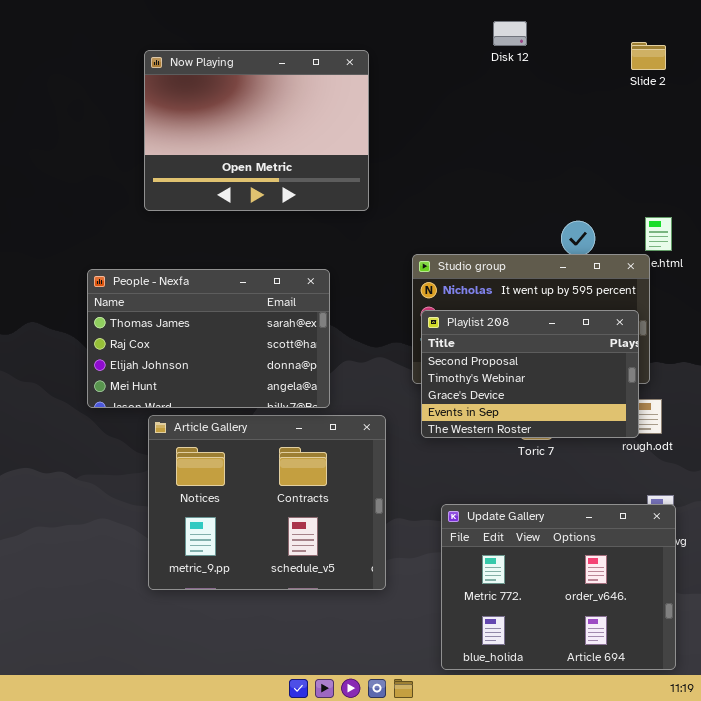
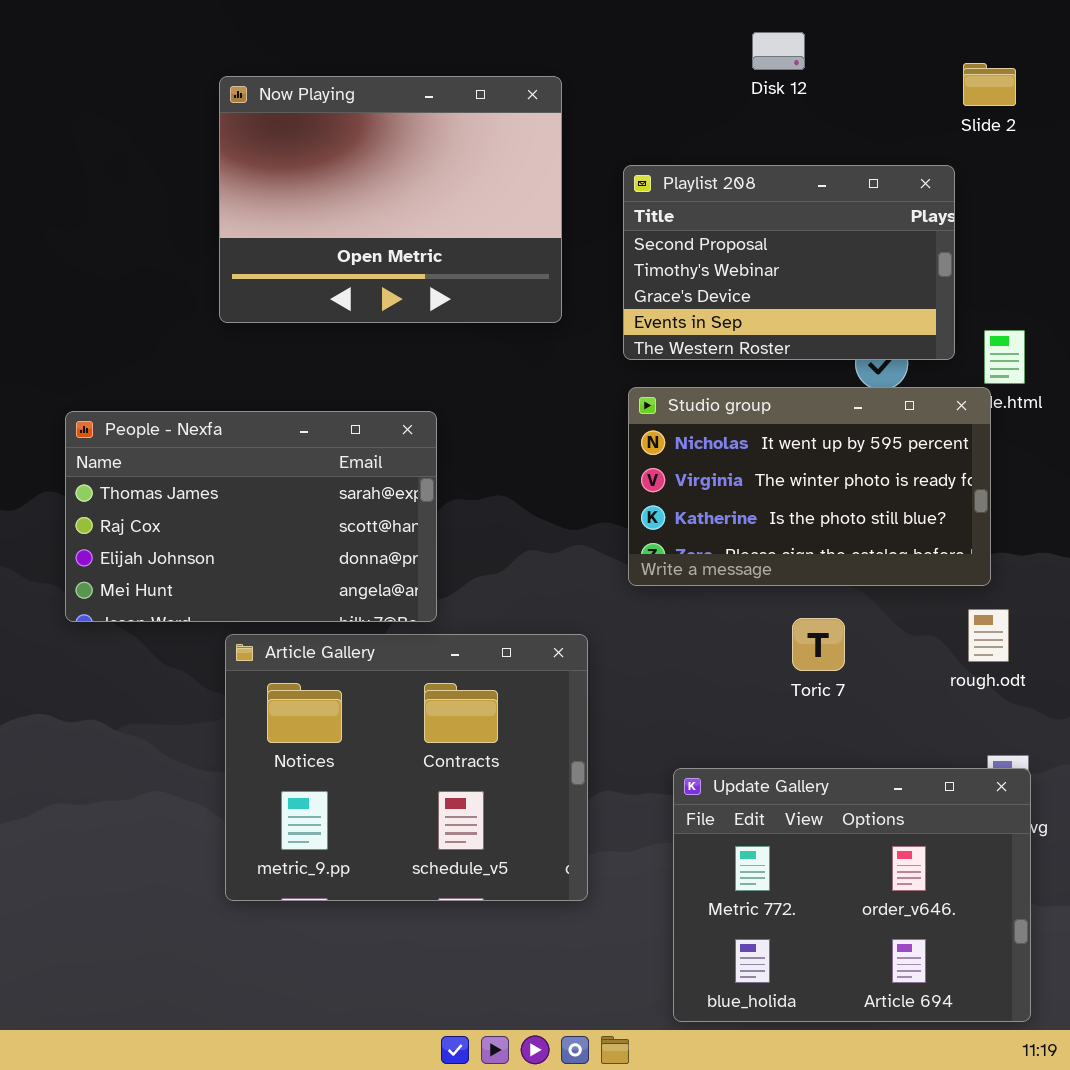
People - Nexfa: [87,269,330,408] -> [65,411,437,622], moved
Playlist 208: [421,310,639,438] -> [623,165,955,360], moved

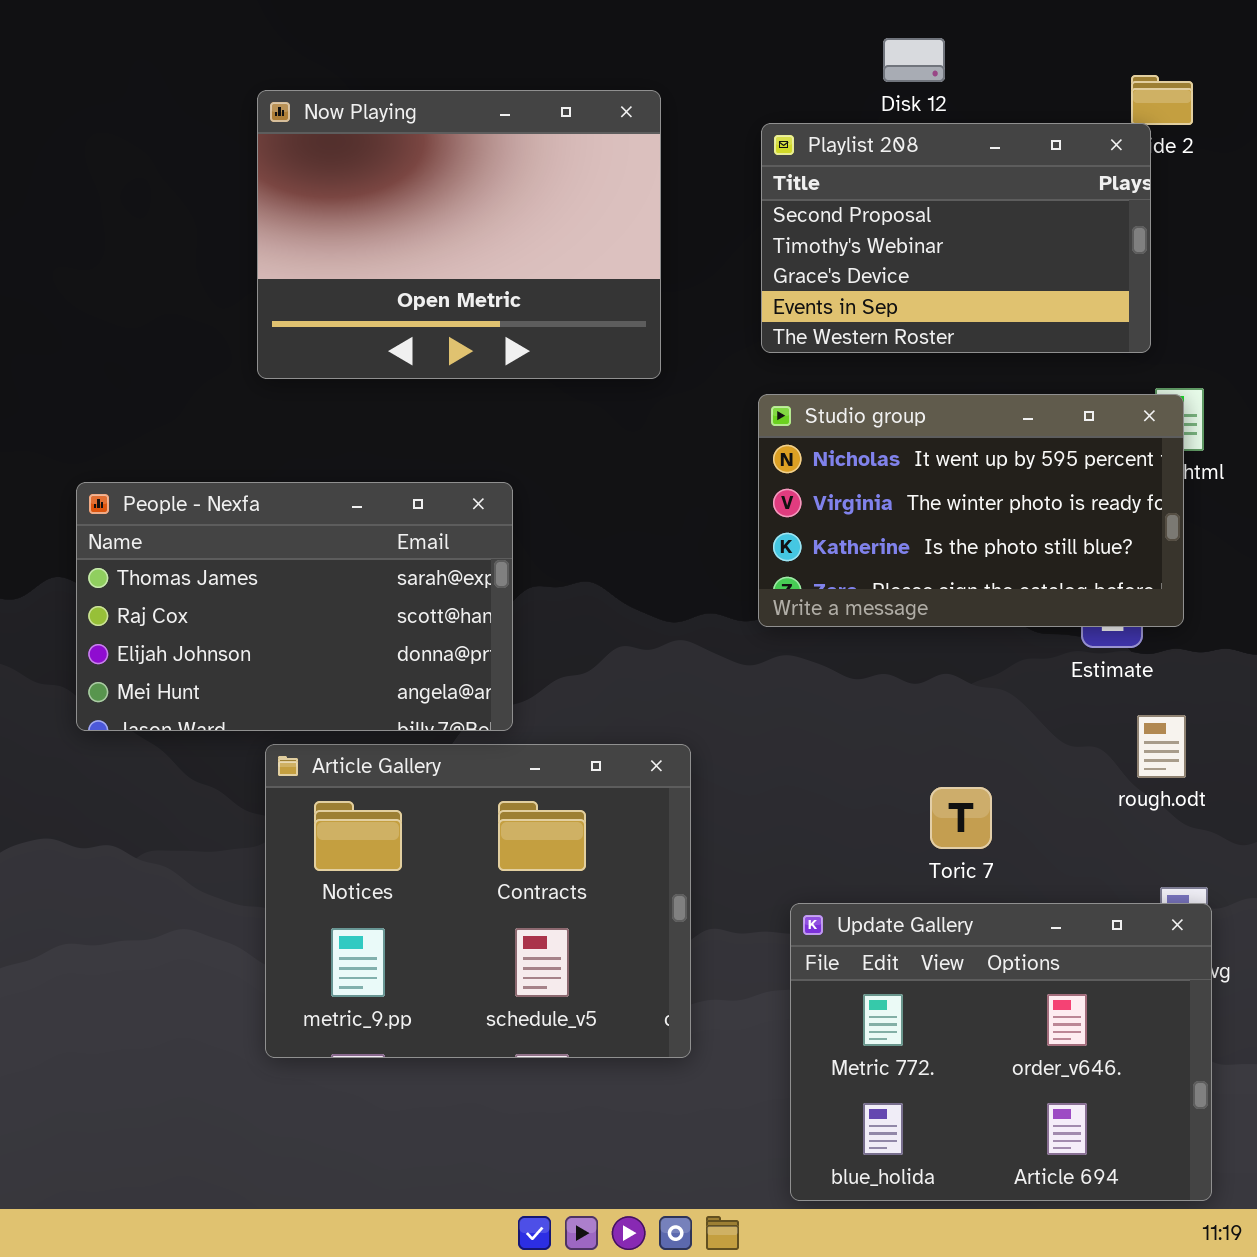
Playlist 208: [623,165,955,360] -> [761,123,1151,353], moved
Studio group: [628,387,991,586] -> [758,394,1184,627], moved
Toric 7: [792,618,845,671] -> [930,787,992,849], moved

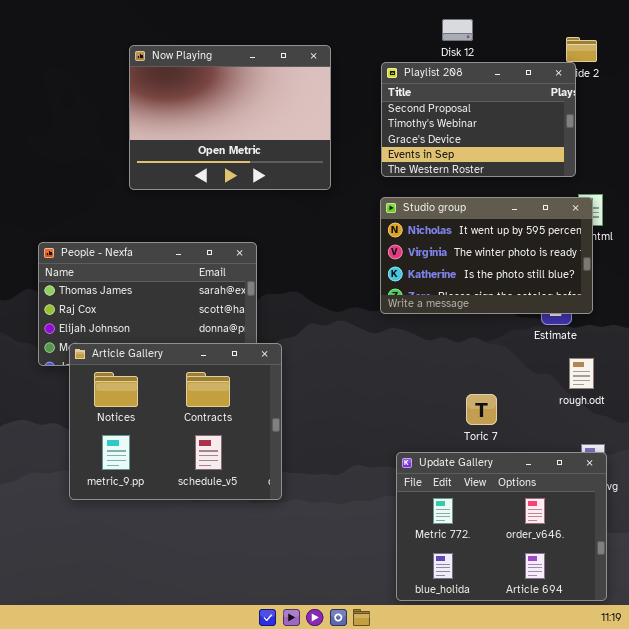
Article Gallery: [265,744,691,1058] -> [69,343,282,500], moved

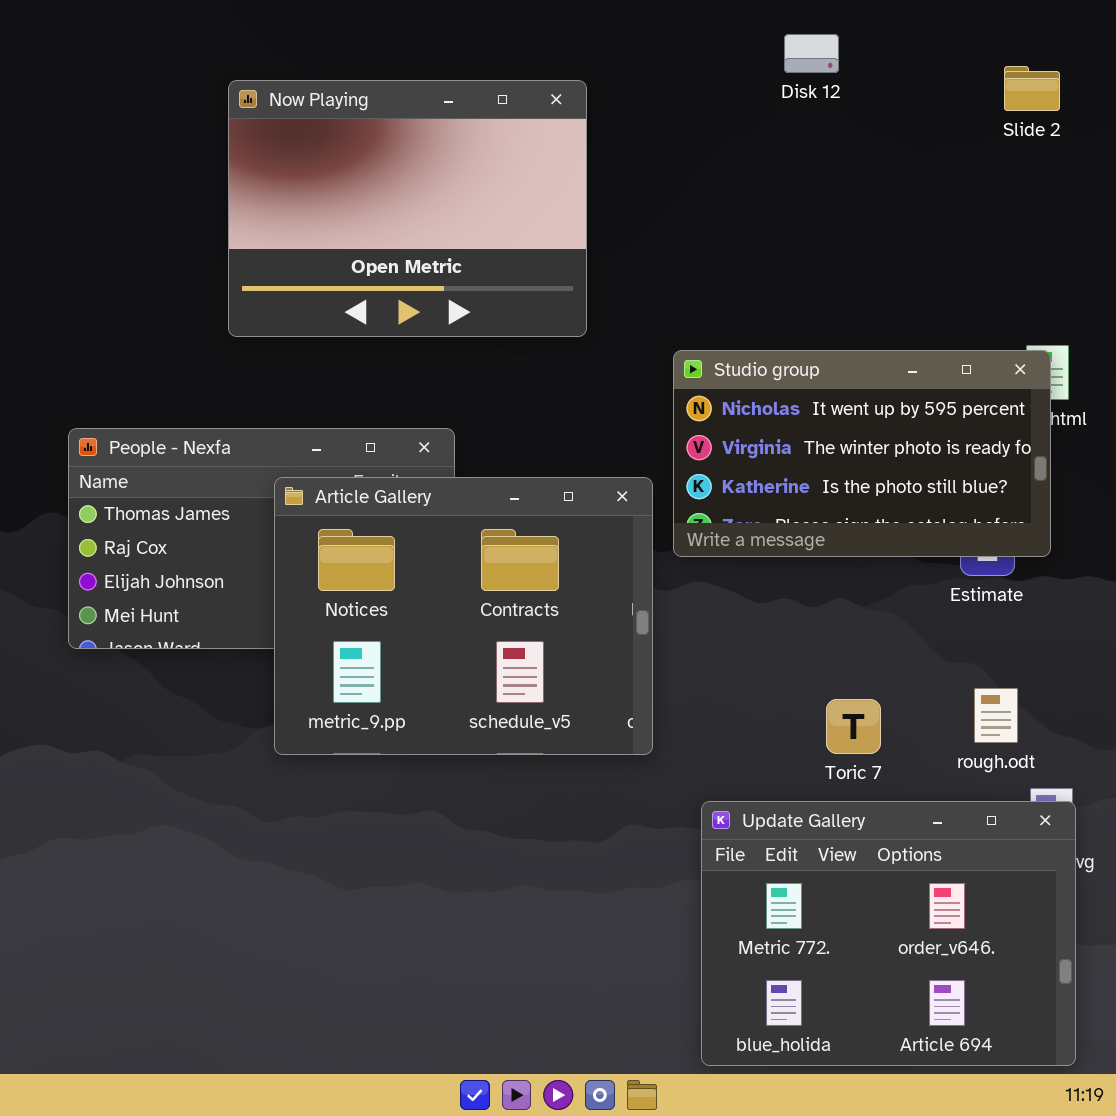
Playlist 208: [381,62,576,177] -> none, closed
Article Gallery: [69,343,282,500] -> [274,477,653,755], moved
rough.odt: [569,358,594,389] -> [974,688,1018,743], moved

